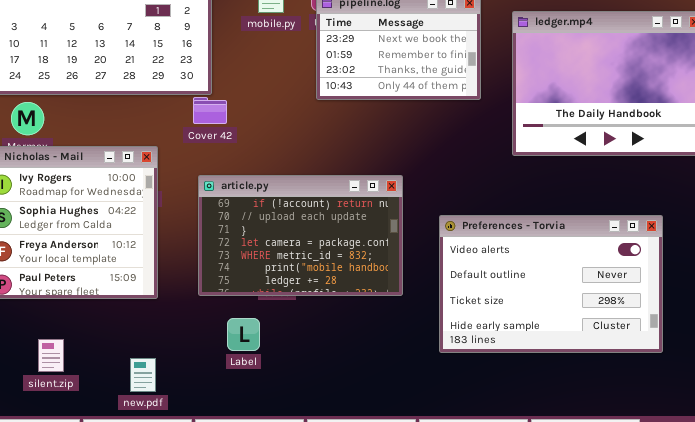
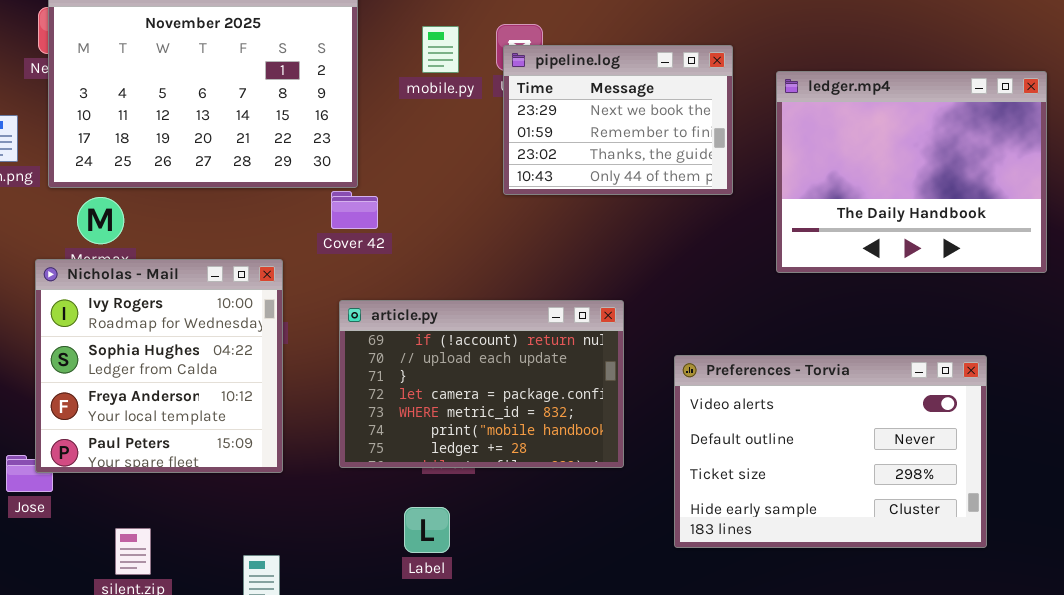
Label: [227,318,260,351] -> [404,507,450,553], moved

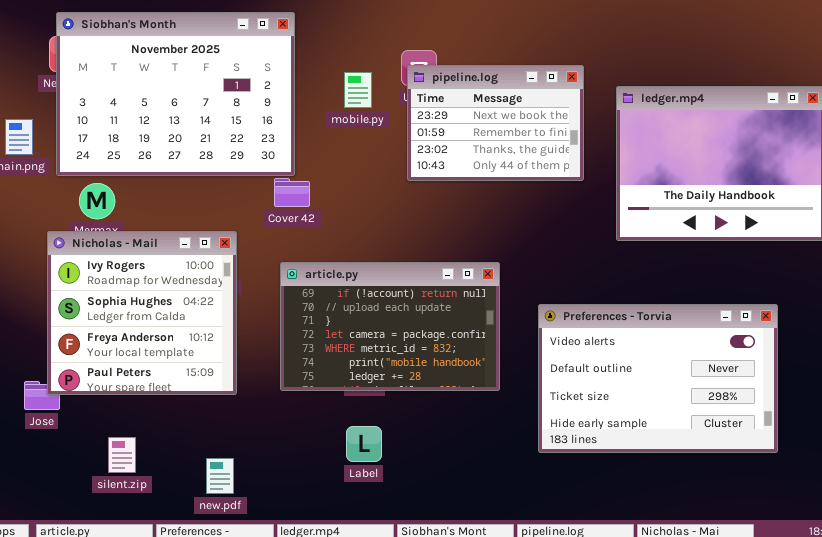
mobile.py: [422,26,459,73] -> [344,72,372,108], moved
Label: [404,507,450,553] -> [346,426,382,462], moved

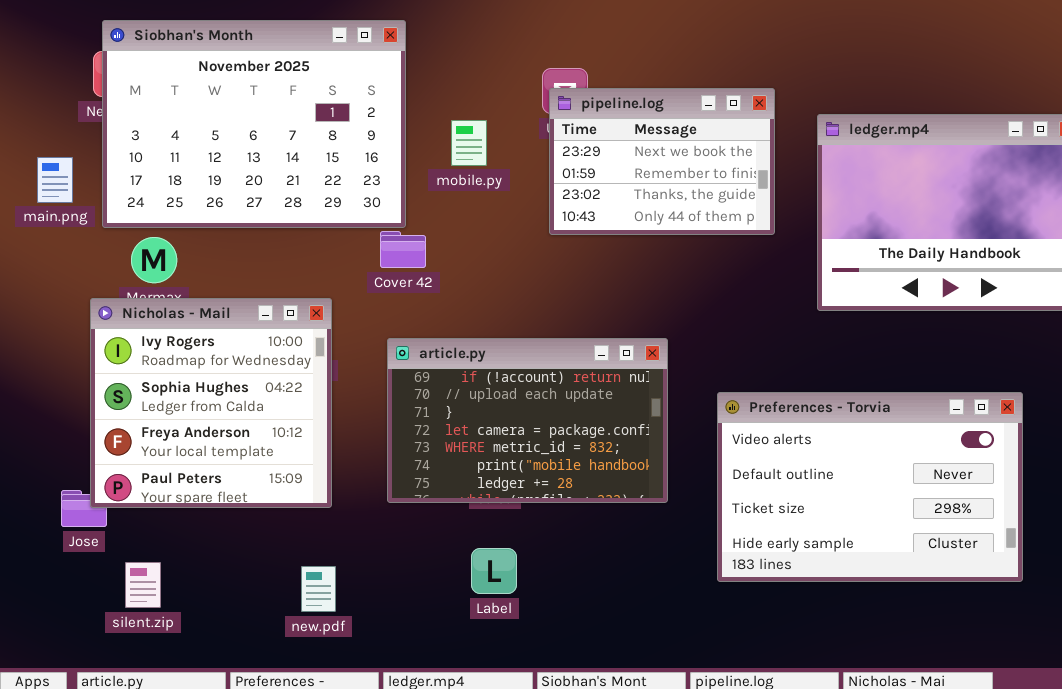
mobile.py: [344,72,372,108] -> [451,120,487,166], moved
silent.zip: [108,437,136,473] -> [125,562,161,608], moved
new.pdf: [206,458,234,494] -> [301,566,336,612], moved

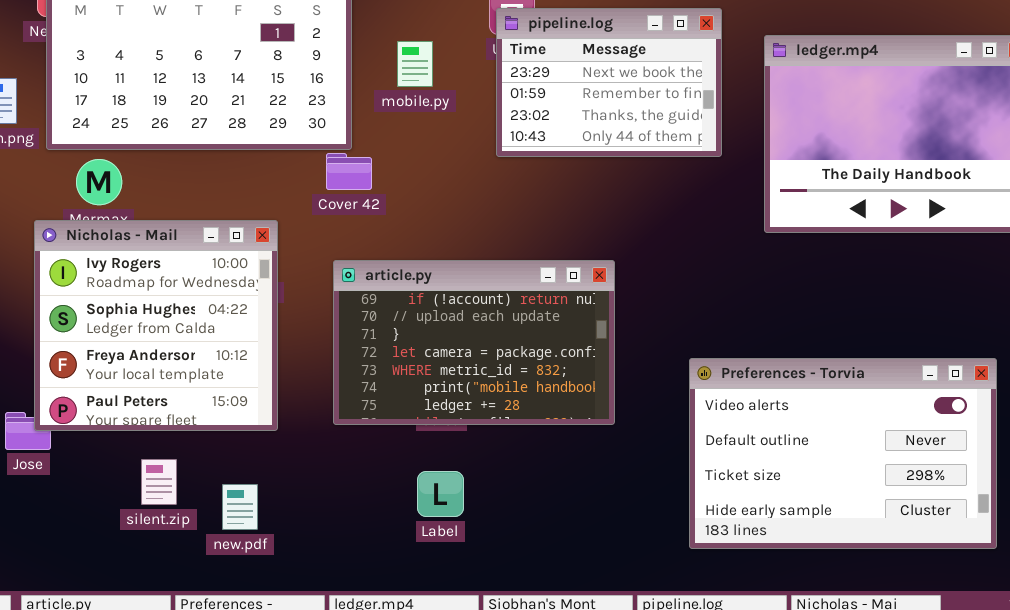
Preferences - Torvia: [717,392,1023,582] -> [689,358,997,549], moved
silent.zip: [125,562,161,608] -> [141,459,177,505], moved
new.pdf: [301,566,336,612] -> [222,484,258,530], moved

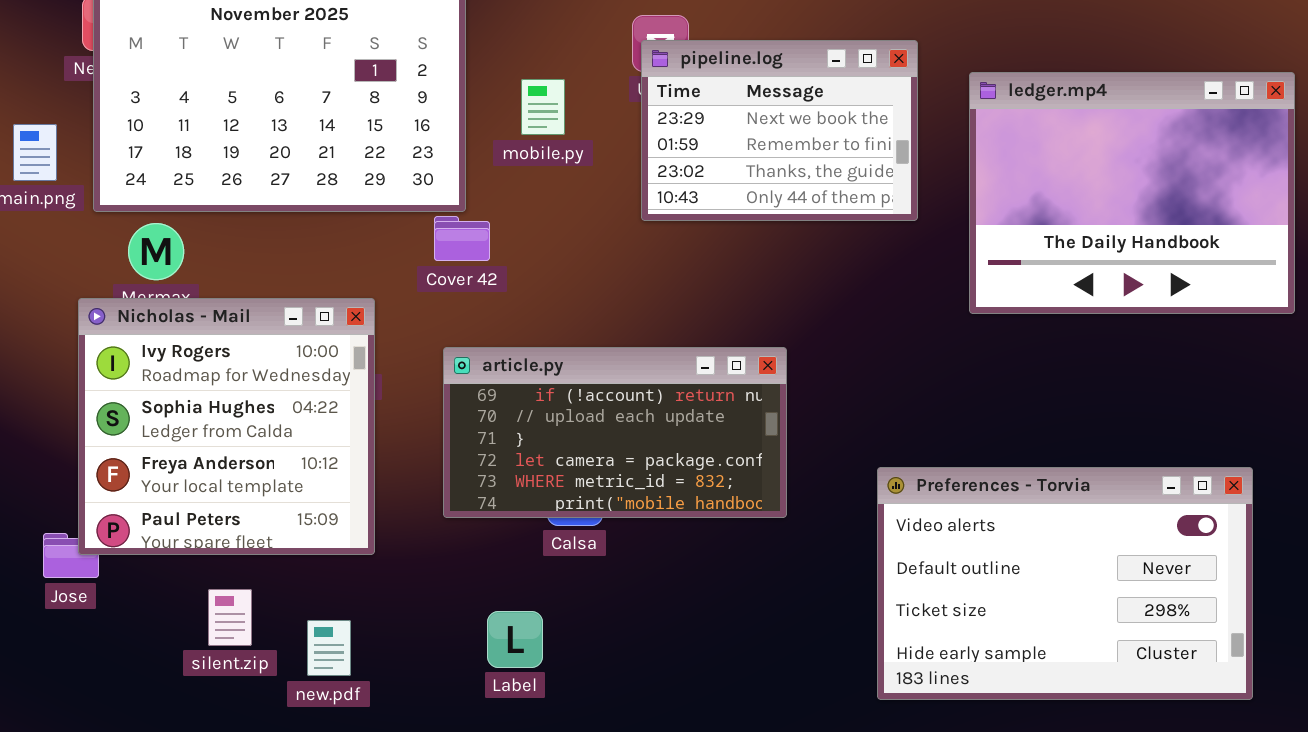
article.py: [333,260,615,425] -> [443,347,787,518], resized
Label: [417,471,464,517] -> [487,611,543,668], moved

